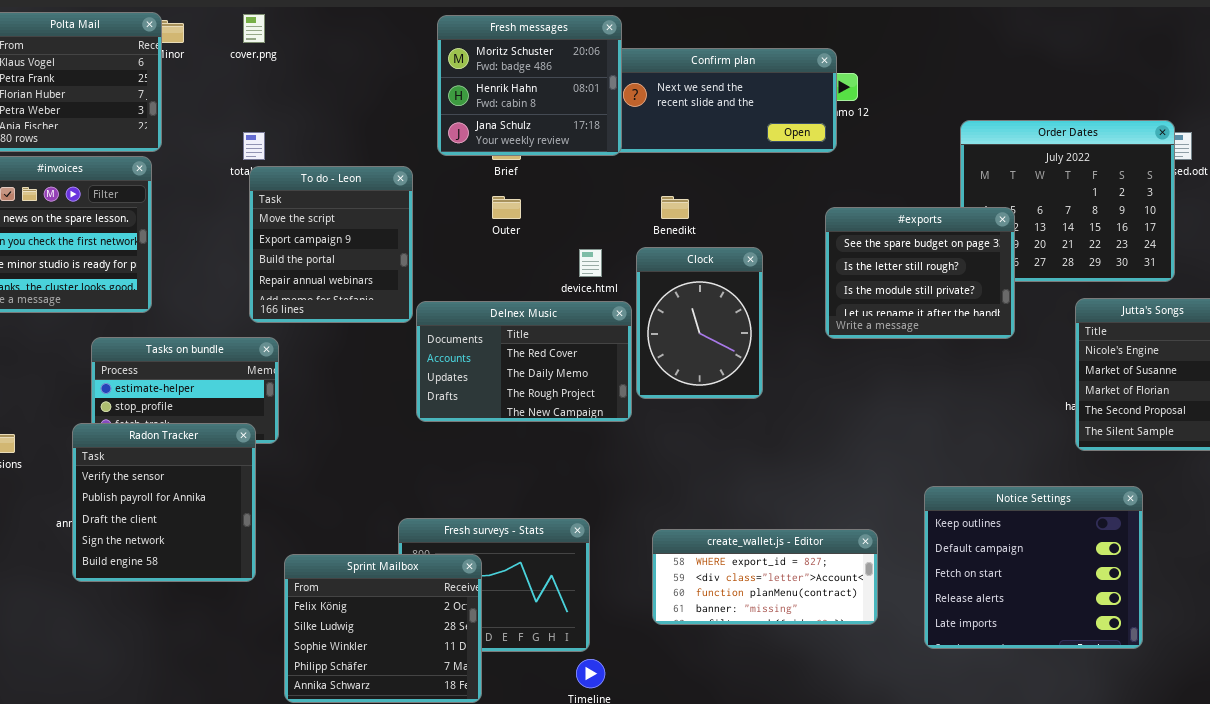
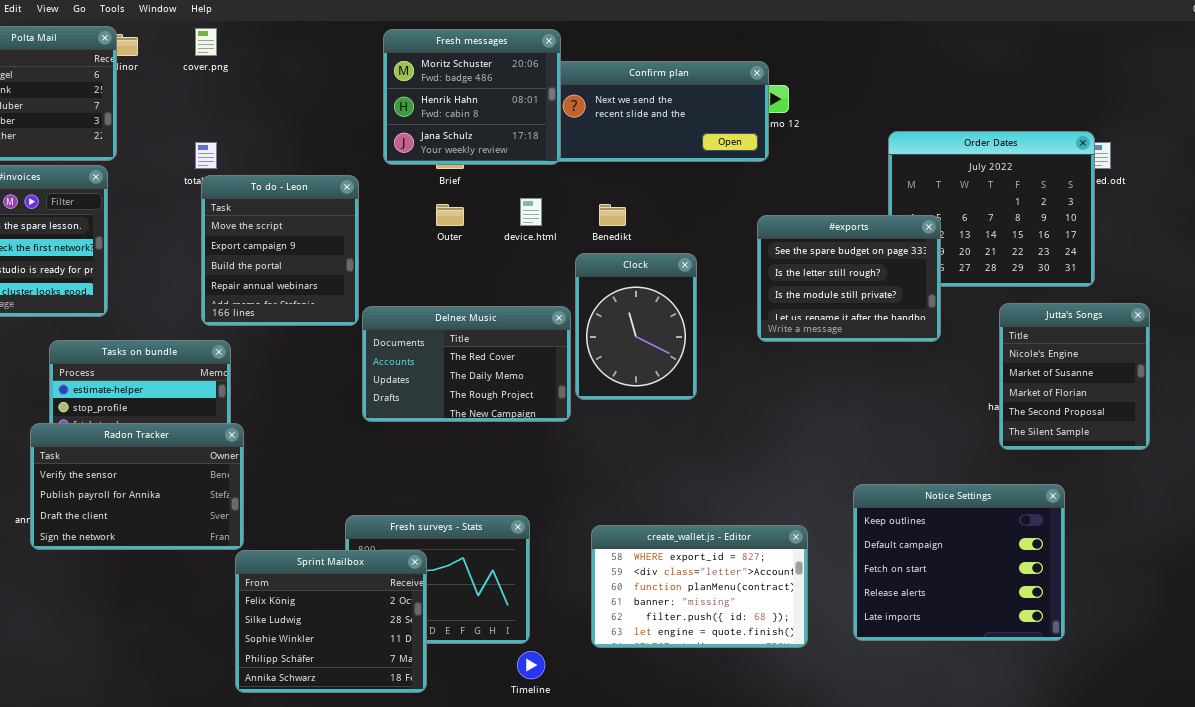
device.html: [579,249,602,277] -> [520,198,542,226], moved
Radon Tracker: [72,423,256,582] -> [30,423,244,550], resized
create_wallet.js - Editor: [652,529,878,625] -> [591,525,808,648], resized

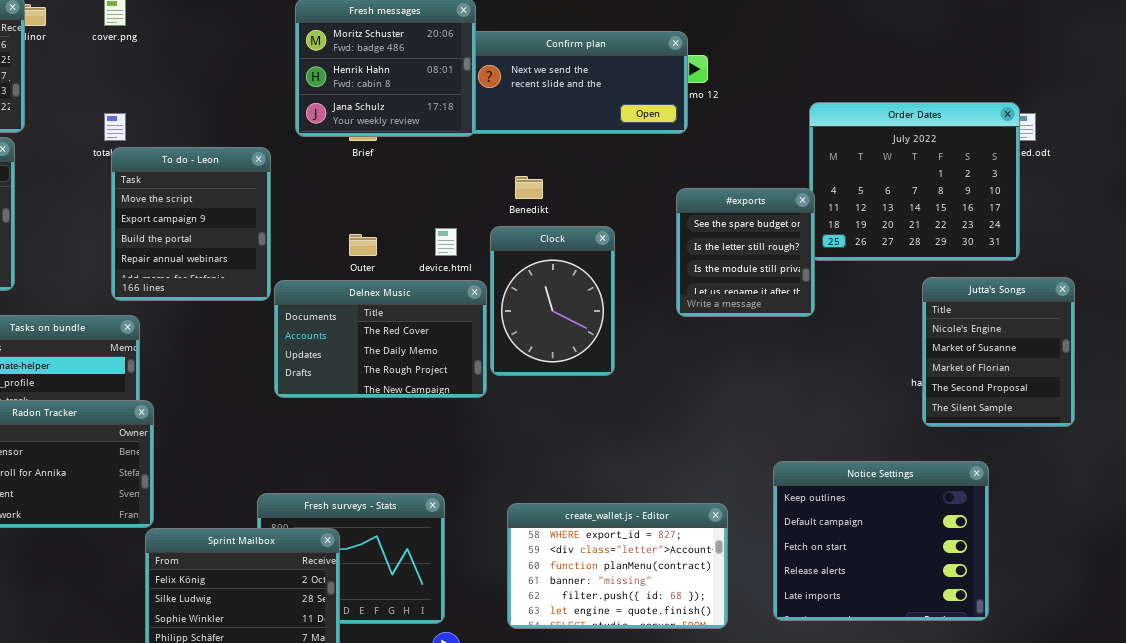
device.html: [520,198,542,226] -> [435,228,457,256], moved
Outer: [436,204,464,226] -> [349,234,377,256], moved
#exports: [757,215,941,342] -> [676,188,815,317], resized

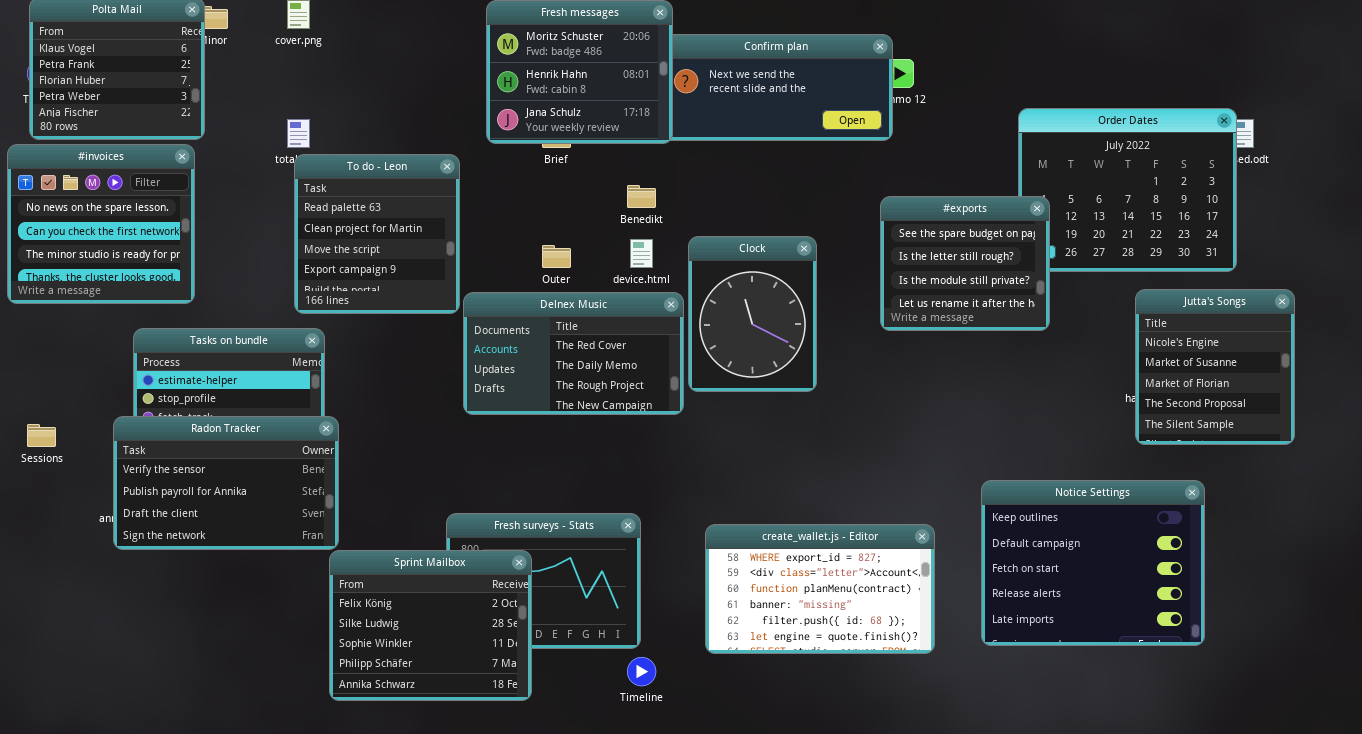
To do - Leon: [111,147,271,301] -> [294,154,460,314], scrolled up 2 rows
Benedikt: [515,176,543,199] -> [627,185,656,208], moved
#exports: [676,188,815,317] -> [880,196,1050,331], resized

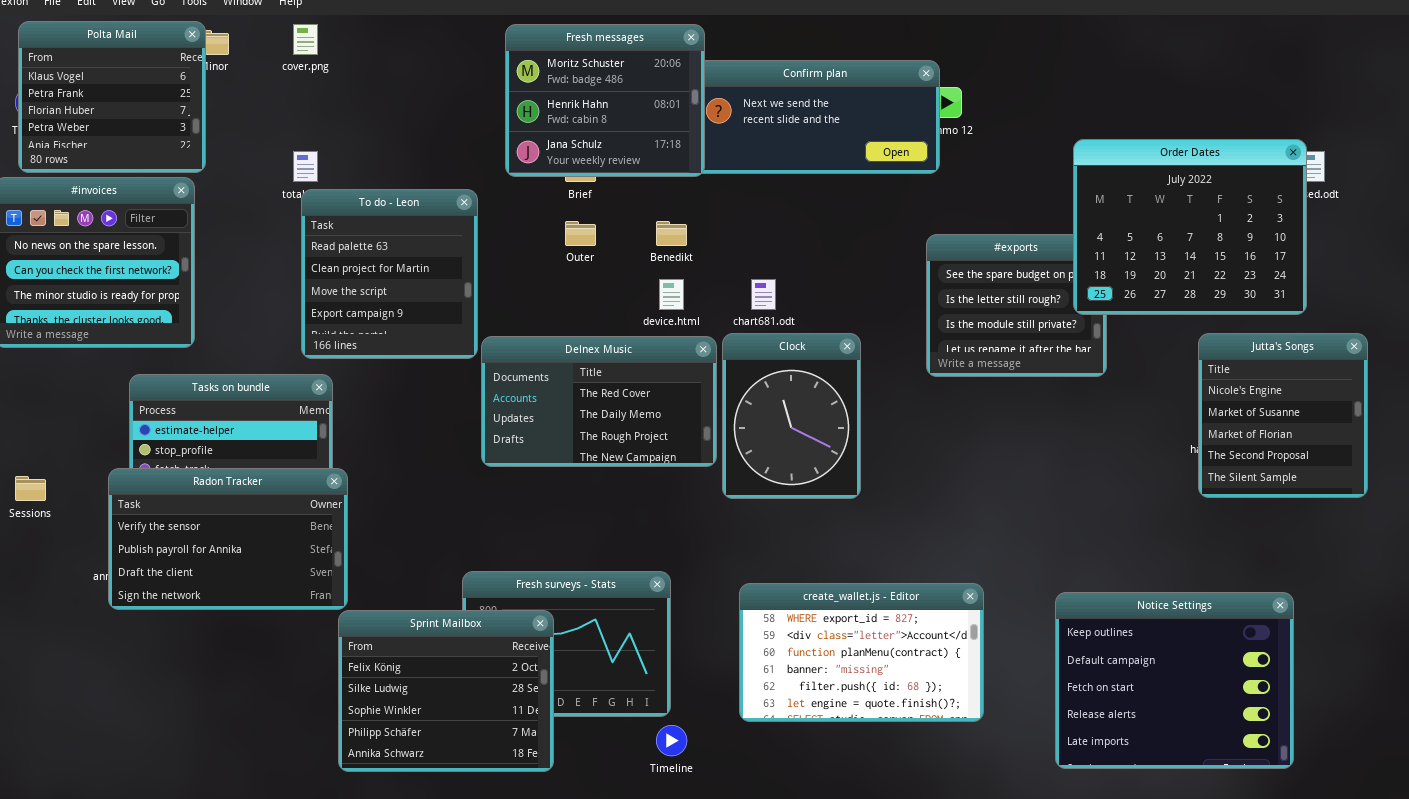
Order Dates: [1018,108,1237,272] -> [1073,139,1307,315], raised
Clock: [688,236,817,392] -> [722,333,861,499], moved
Outer: [542,245,571,268] -> [565,221,596,246], moved
Notice Settings: [981,480,1205,646] -> [1055,592,1294,769], moved

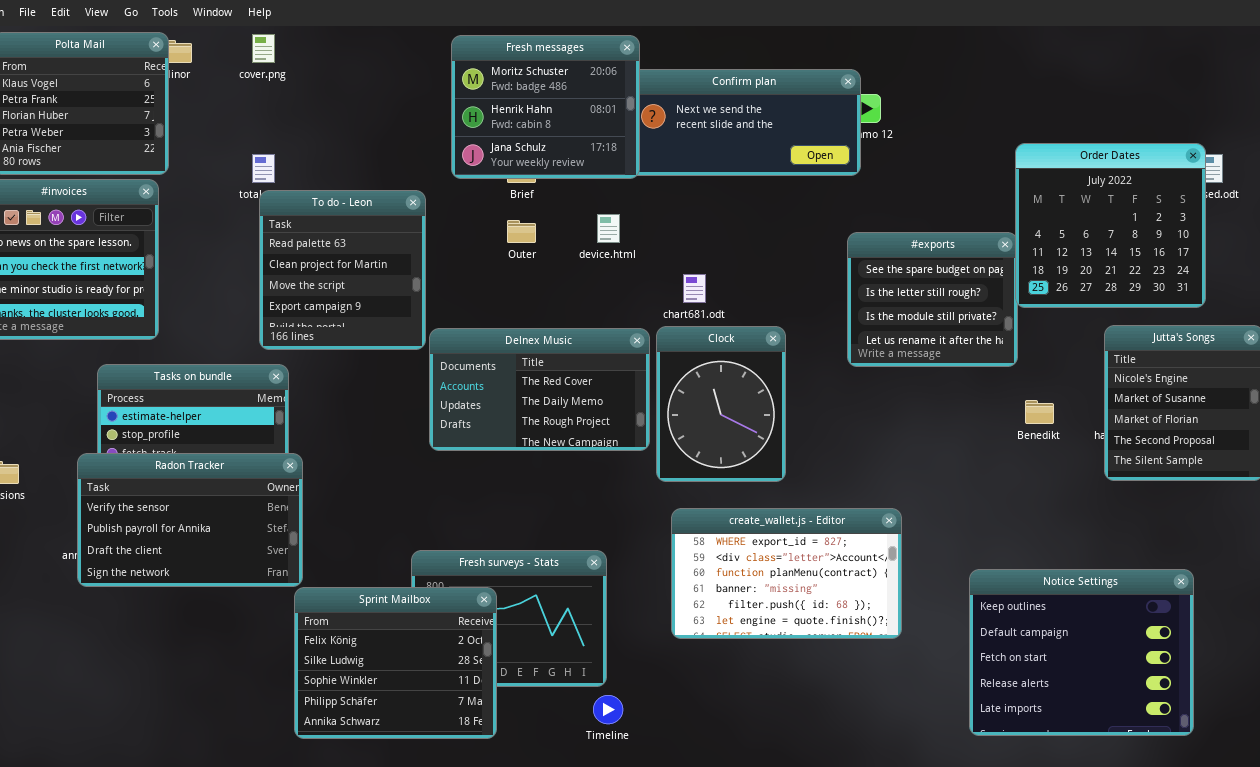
Order Dates: [1073,139,1307,315] -> [1015,143,1206,308], resized
Benedikt: [656,221,687,246] -> [1025,400,1054,424], moved
device.html: [659,279,684,310] -> [597,214,620,243], moved
create_wallet.js - Editor: [739,583,984,722] -> [671,508,902,639], moved

